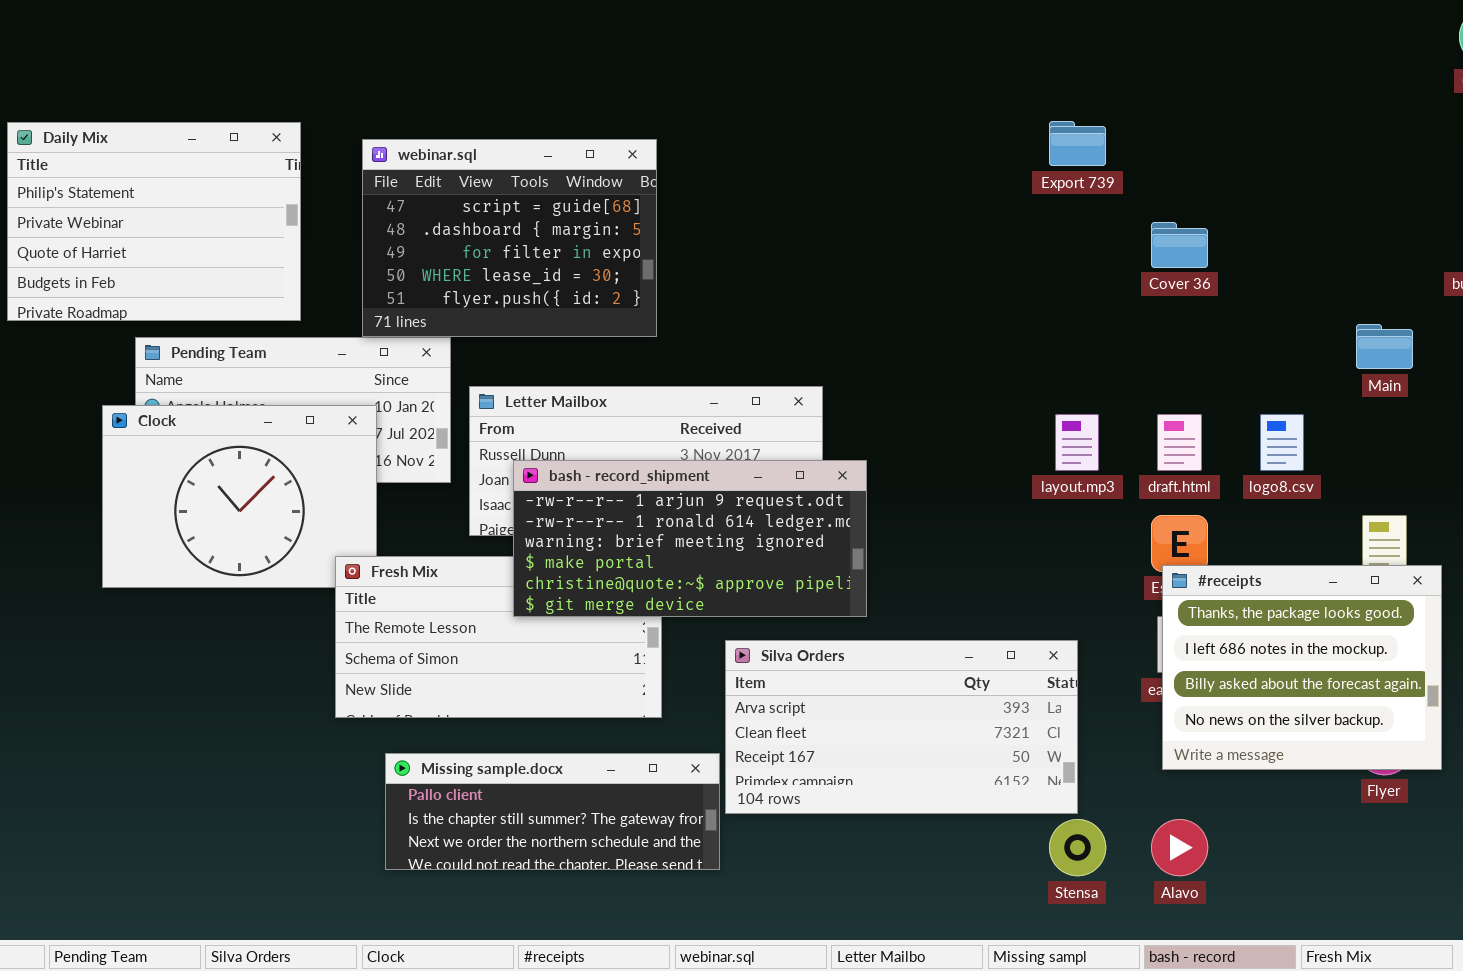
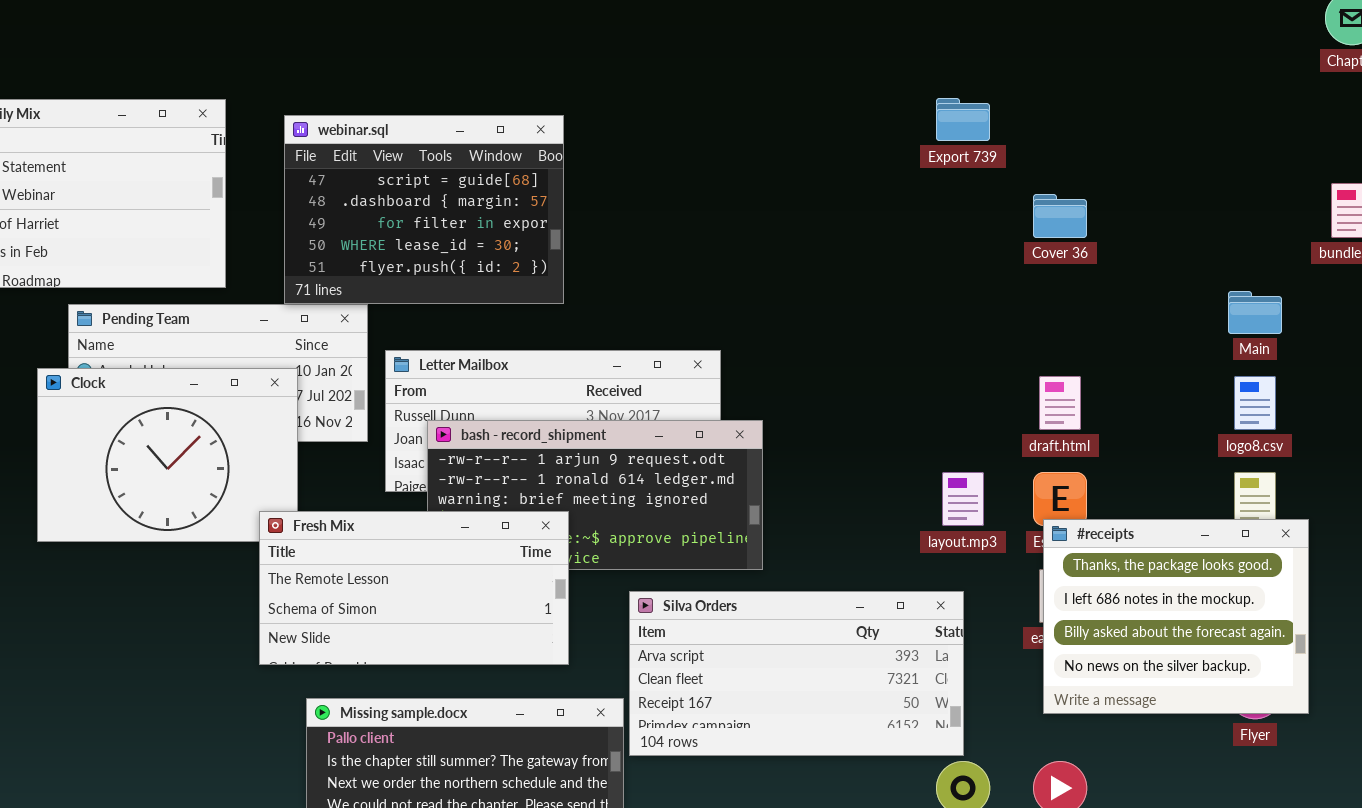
layout.mp3: [1055,414,1099,471] -> [942,472,984,526], moved
logo8.csv: [1260,414,1304,471] -> [1234,376,1276,430], moved
Fresh Mix: [335,556,662,718] -> [259,511,569,665], raised

